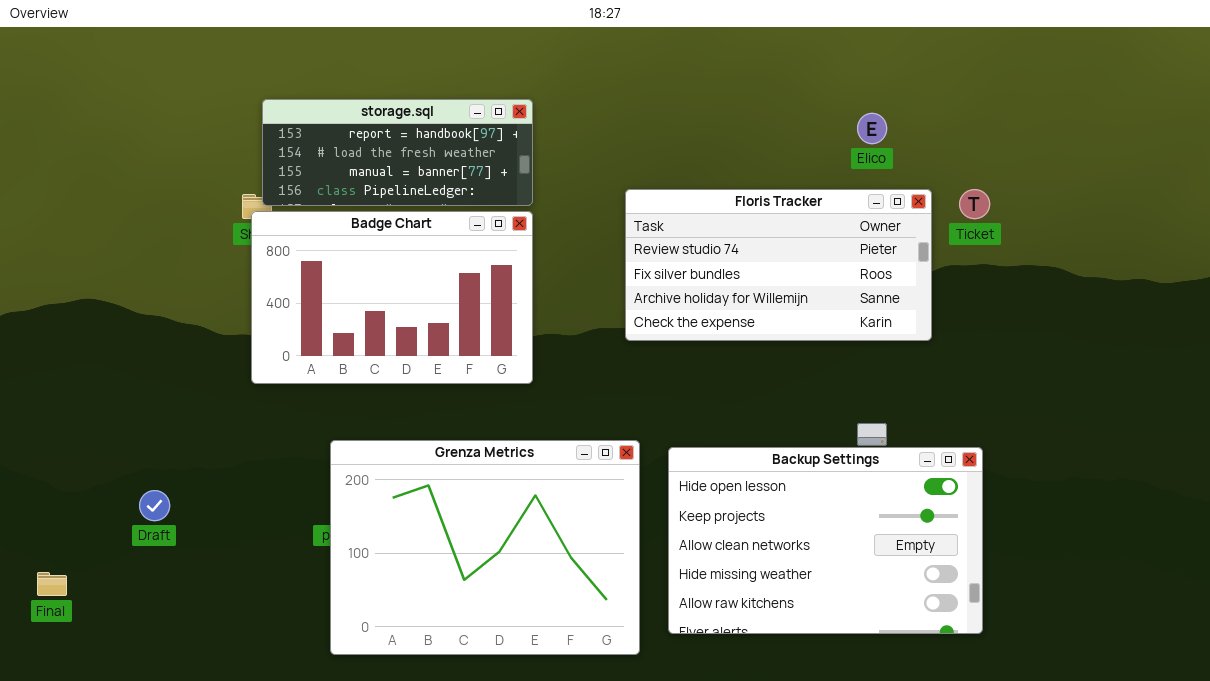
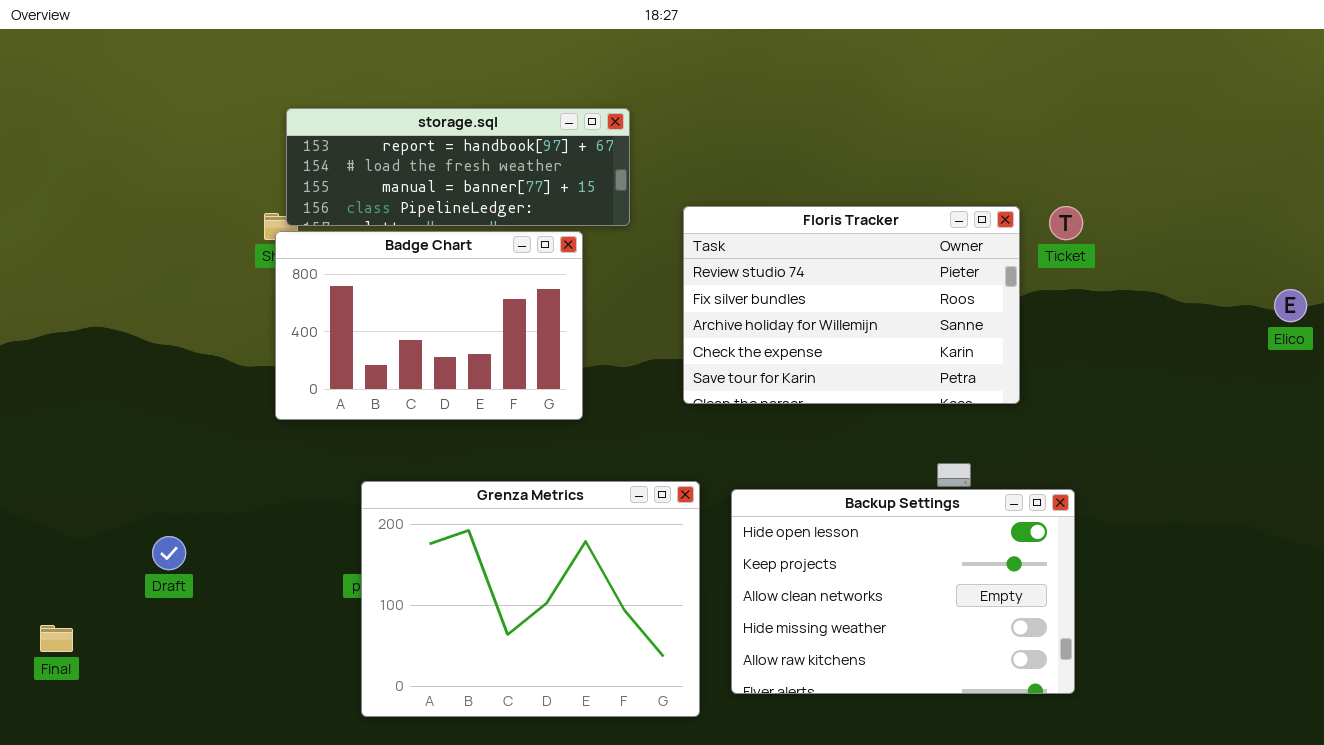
storage.sql: [262,99,533,206] -> [286,108,630,226], resized
Elico: [857,113,887,144] -> [1274,289,1307,322], moved
Floris Tracker: [625,189,932,341] -> [683,206,1020,404], resized

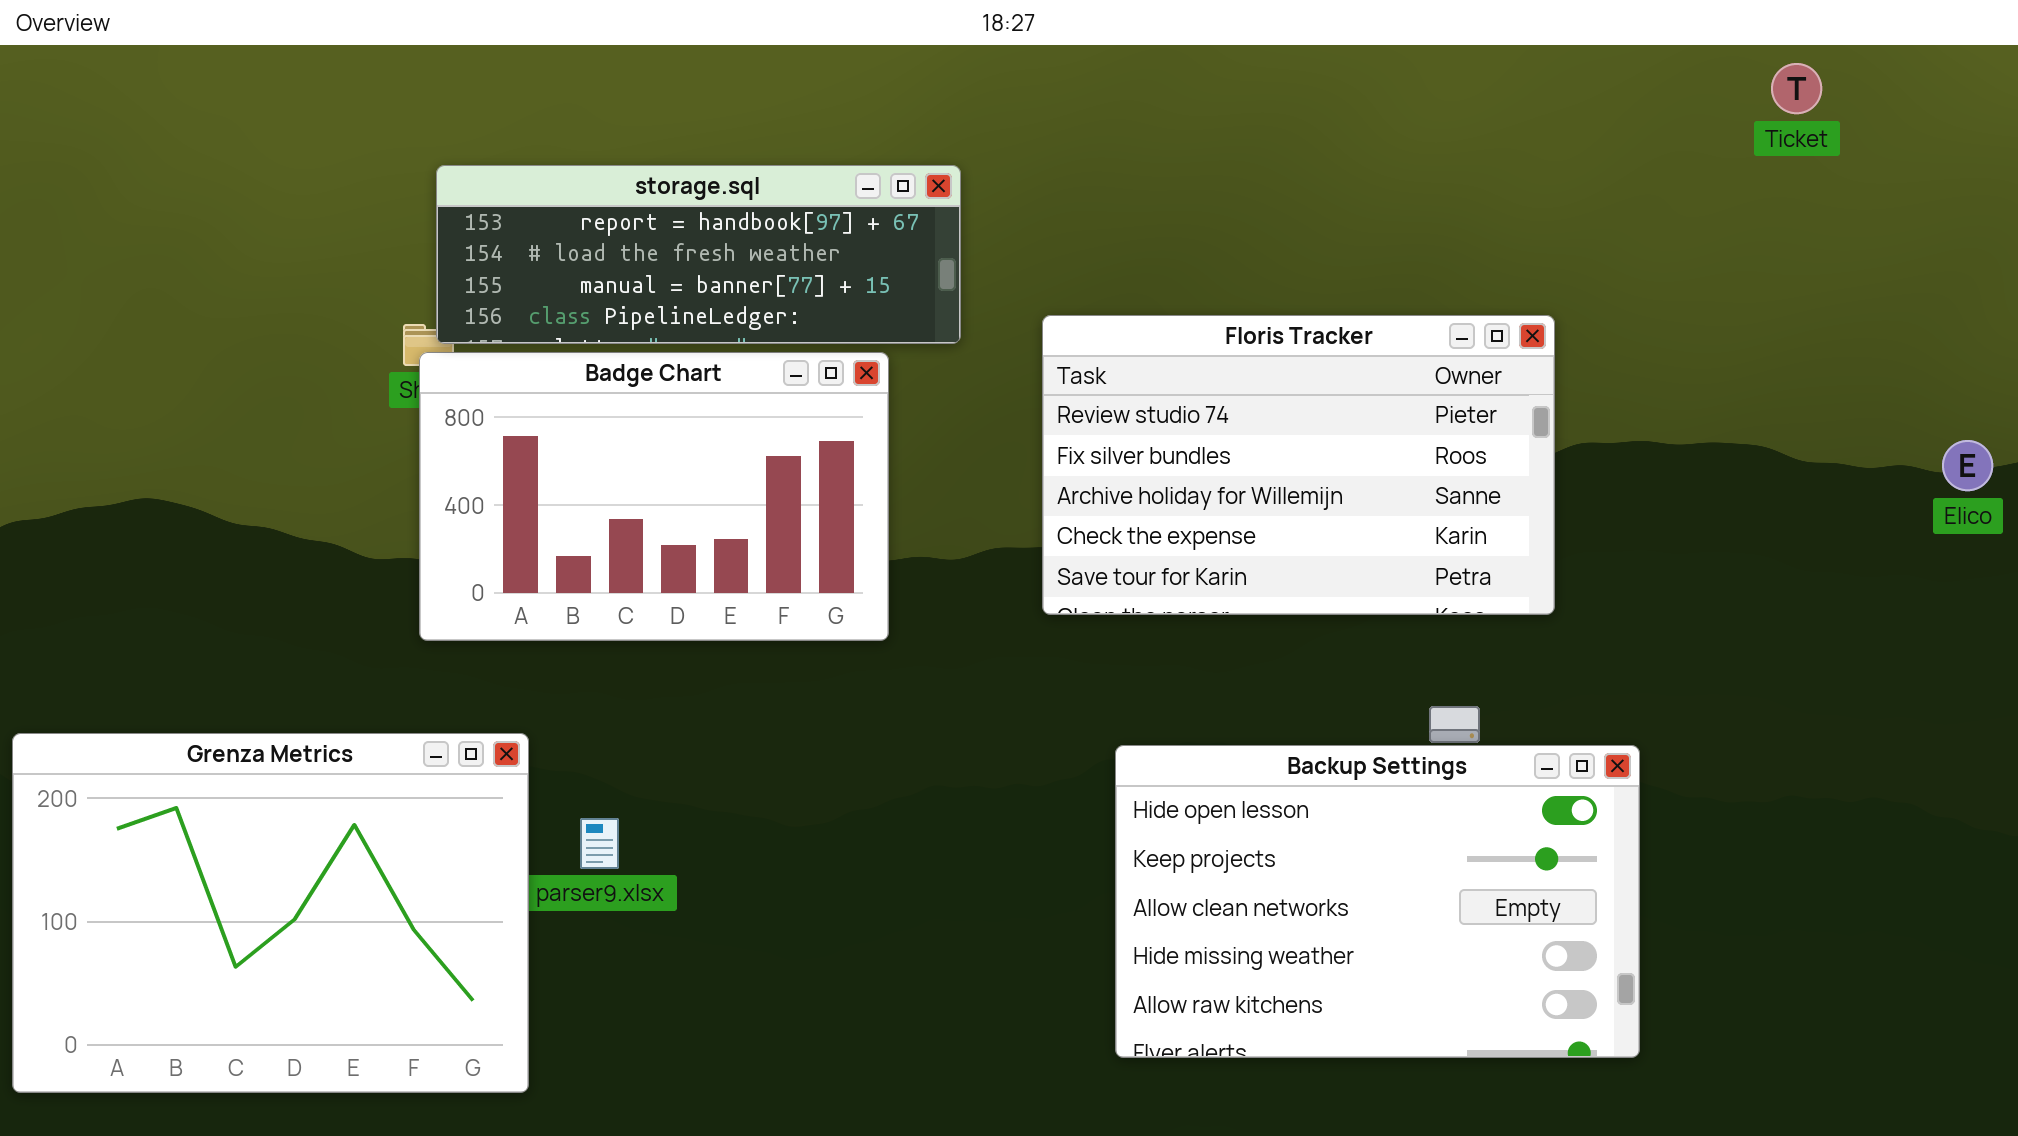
Ticket: [1049,206,1083,240] -> [1771,63,1822,114], moved
Grenza Metrics: [361,481,700,717] -> [12,733,529,1093], moved

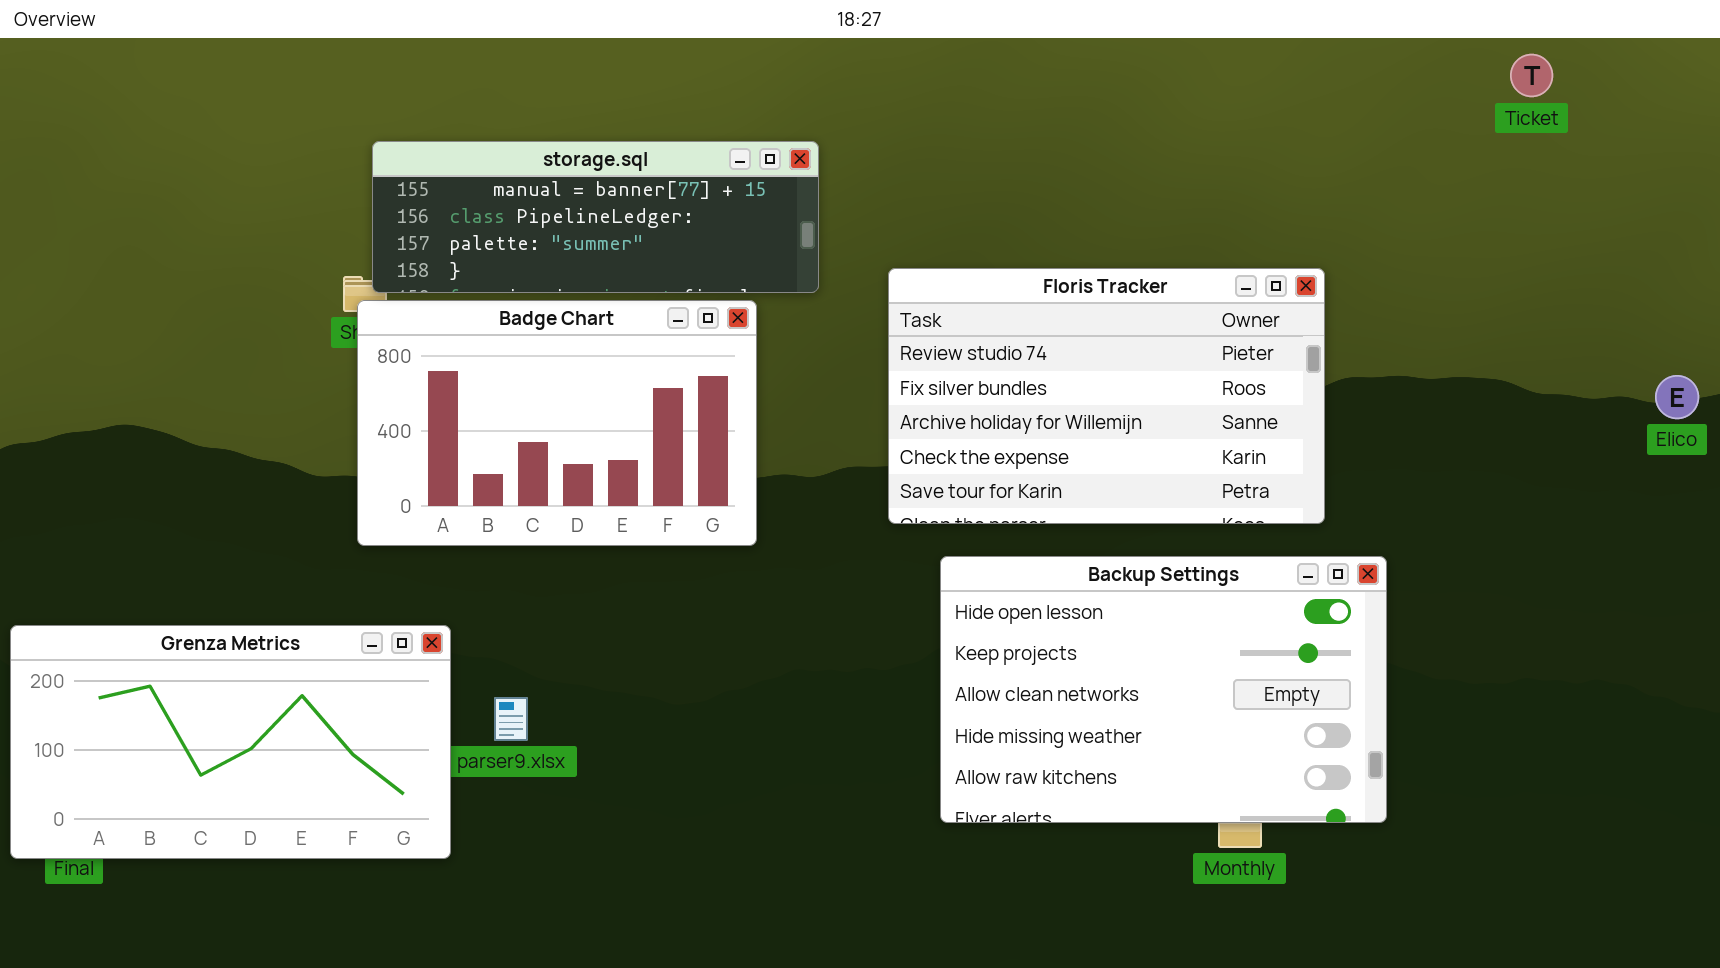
storage.sql: [436,165,961,344] -> [372,141,819,293], scrolled down 2 rows
Grenza Metrics: [12,733,529,1093] -> [10,625,451,859], resized
Backup Settings: [1115,745,1640,1058] -> [940,556,1387,823], moved

